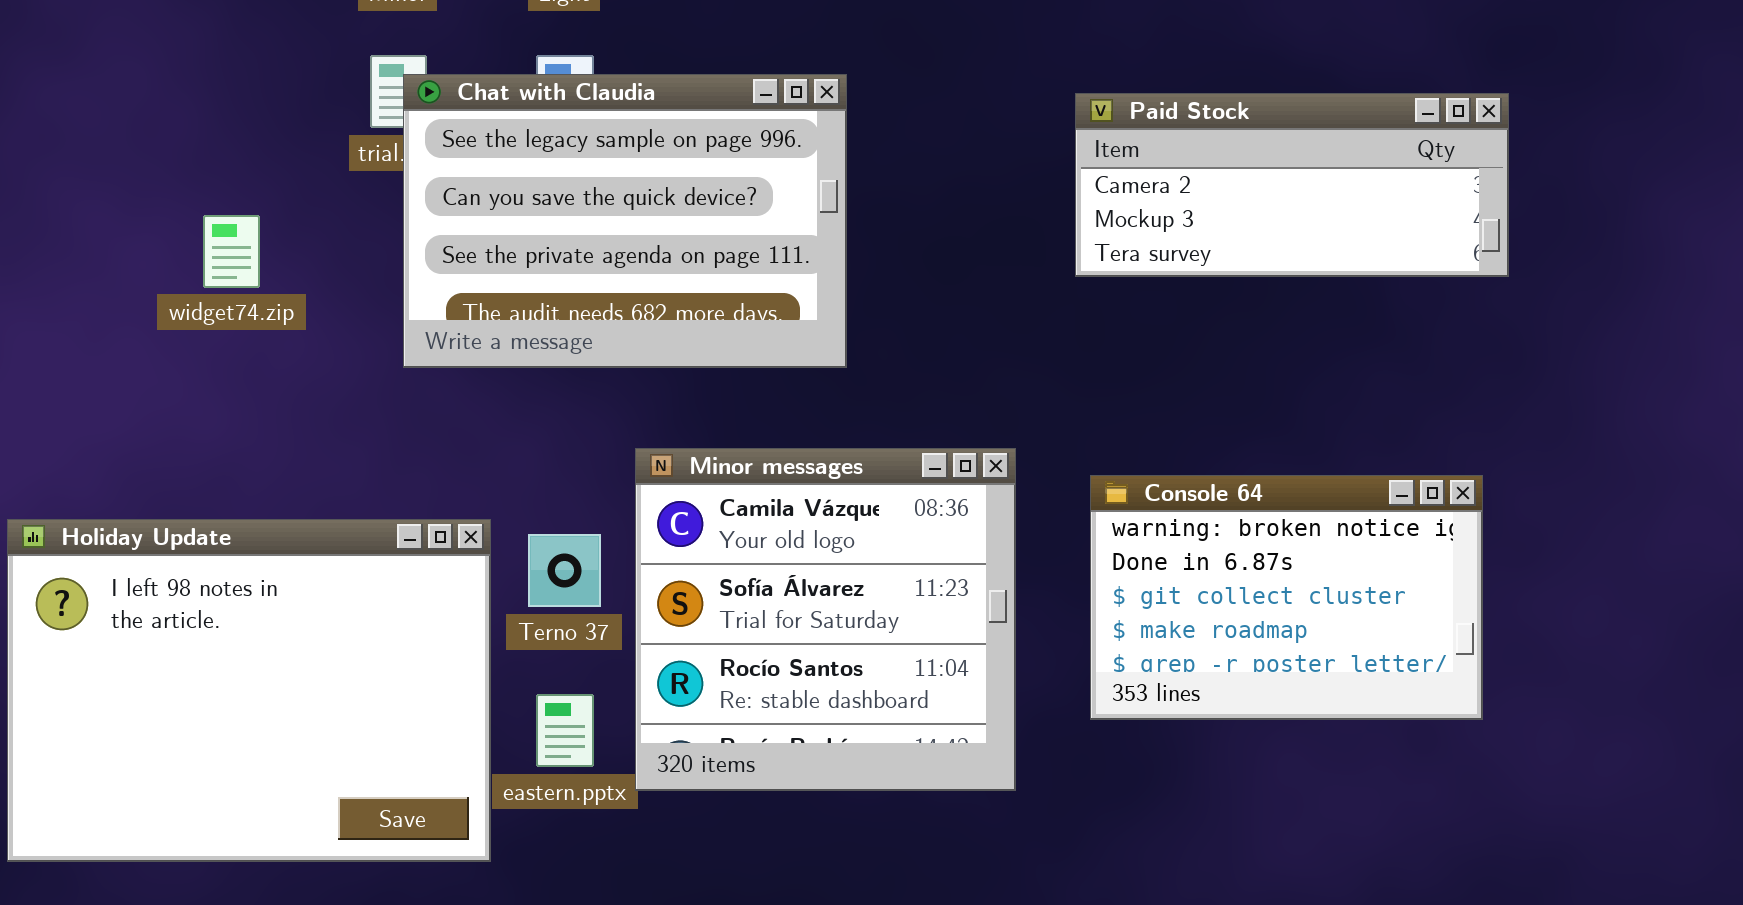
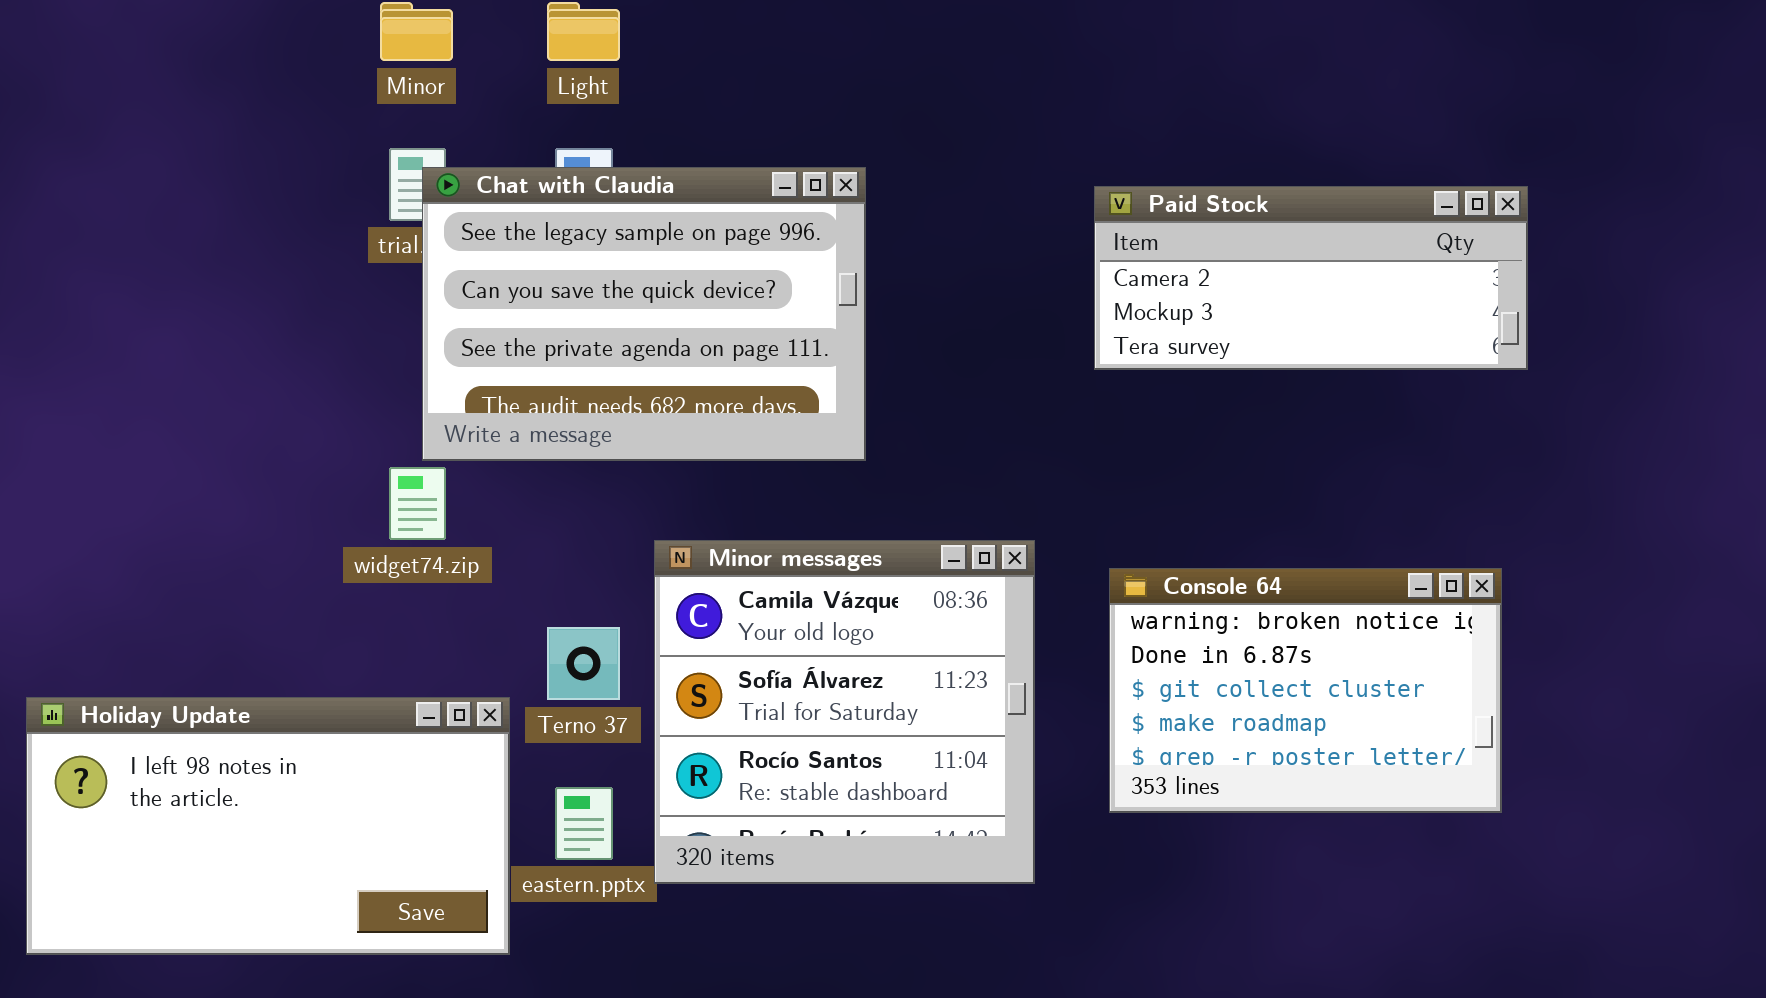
widget74.zip: [203,215,260,288] -> [389,467,446,540], moved
Holiday Update: [7,519,491,862] -> [26,697,510,955], resized

